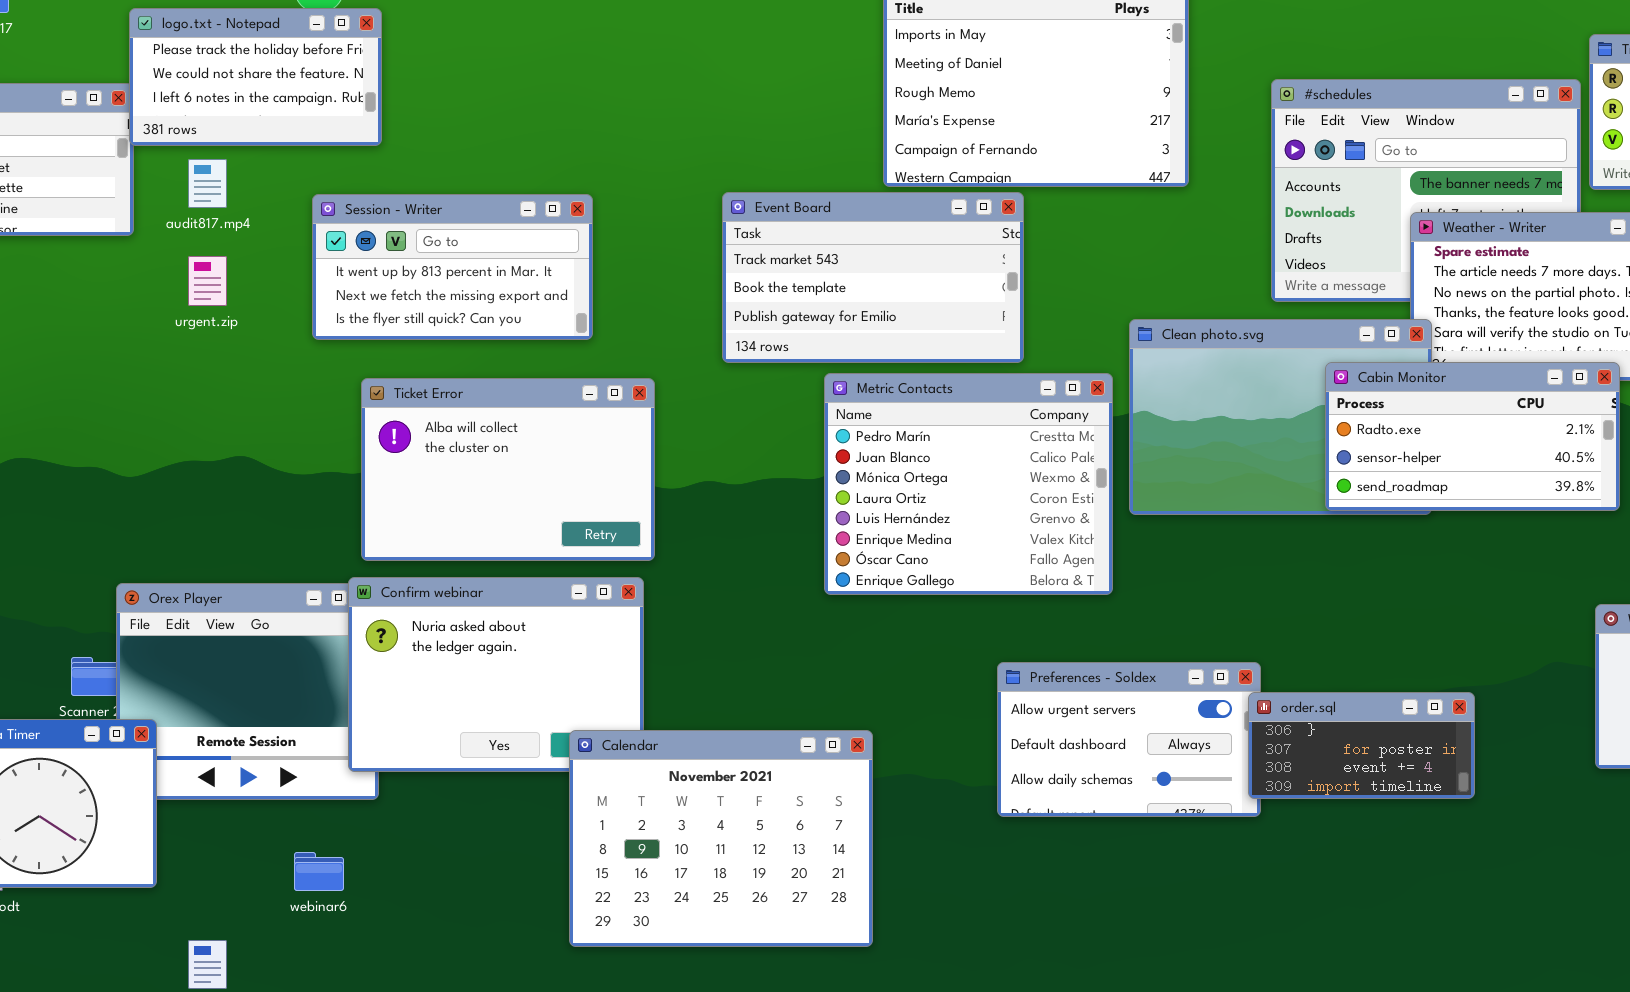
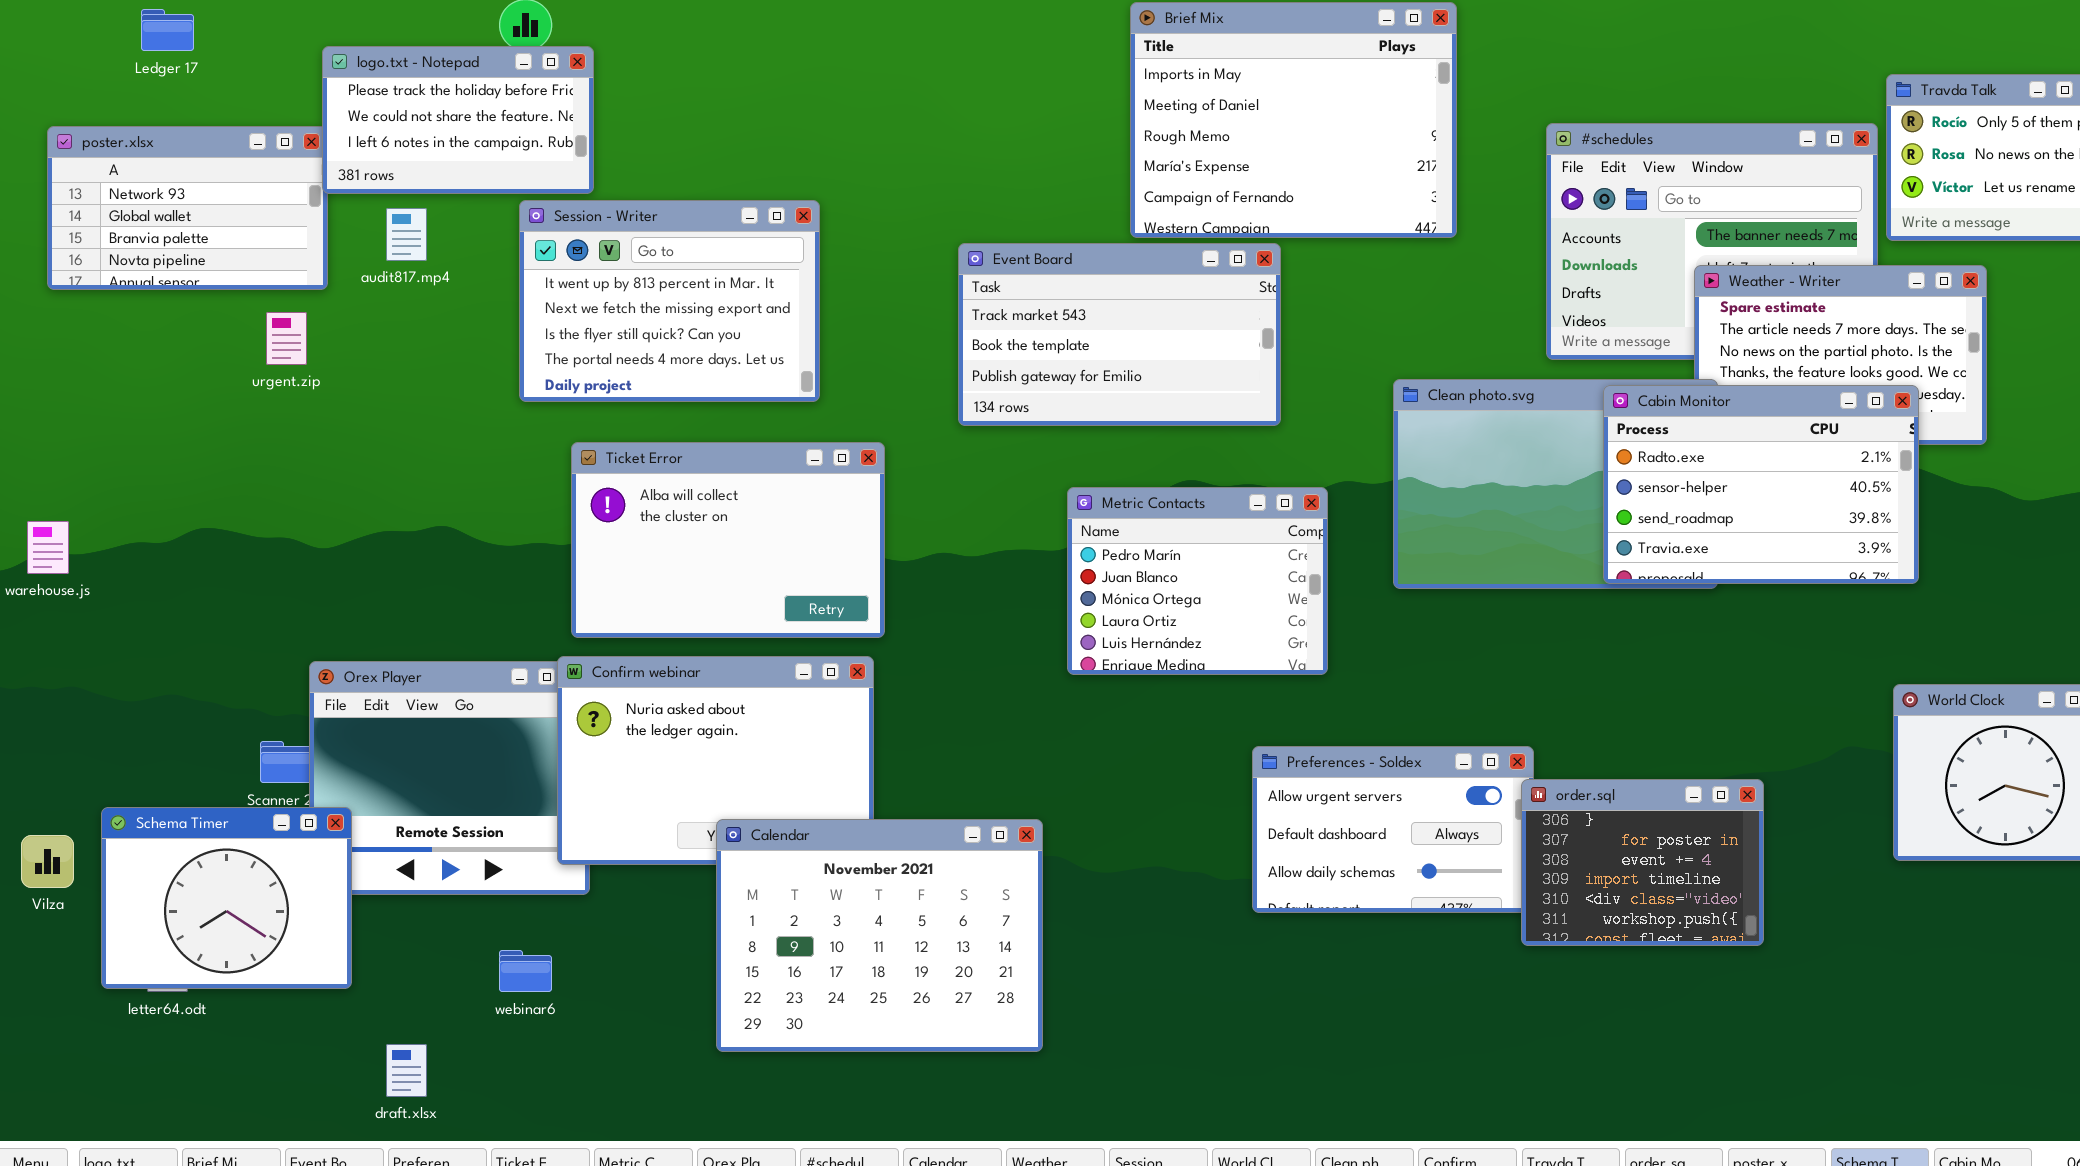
Session - Writer: [312,194,593,340] -> [519,200,820,402], resized
urgent.zip: [188,256,227,306] -> [266,312,307,365], moved
Cabin Monitor: [1325,362,1620,511] -> [1603,385,1919,584], resized
Metric Contacts: [824,373,1113,595] -> [1067,487,1328,675], resized
order.sql: [1248,692,1475,799] -> [1521,779,1764,946], resized
Calendar: [569,730,873,947] -> [716,819,1043,1052], moved

